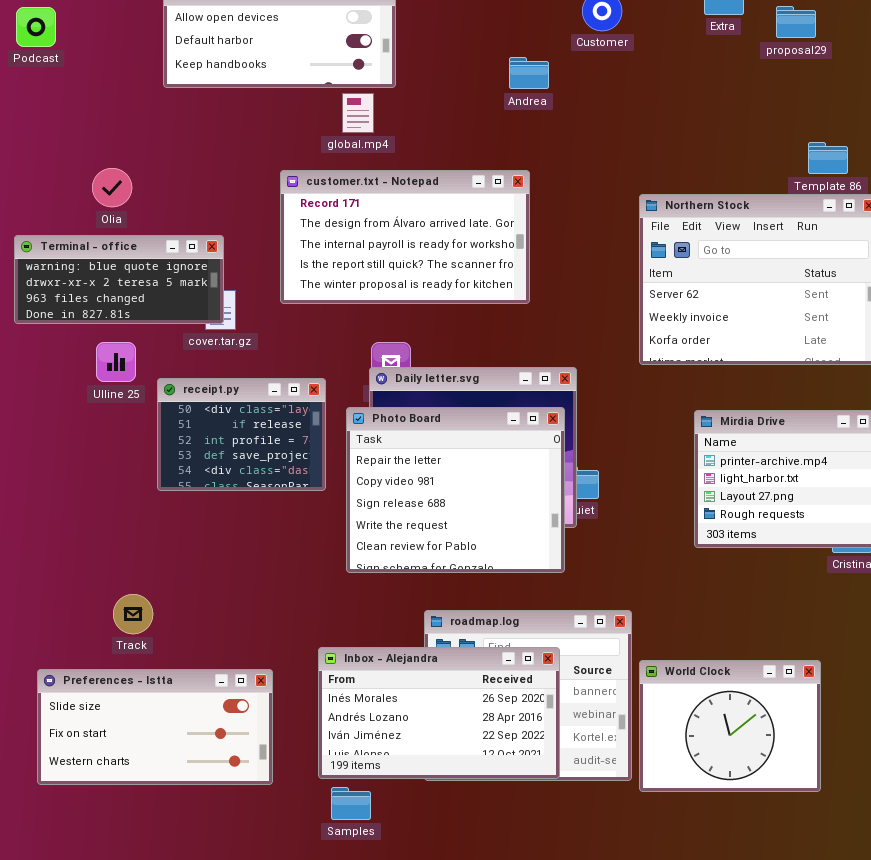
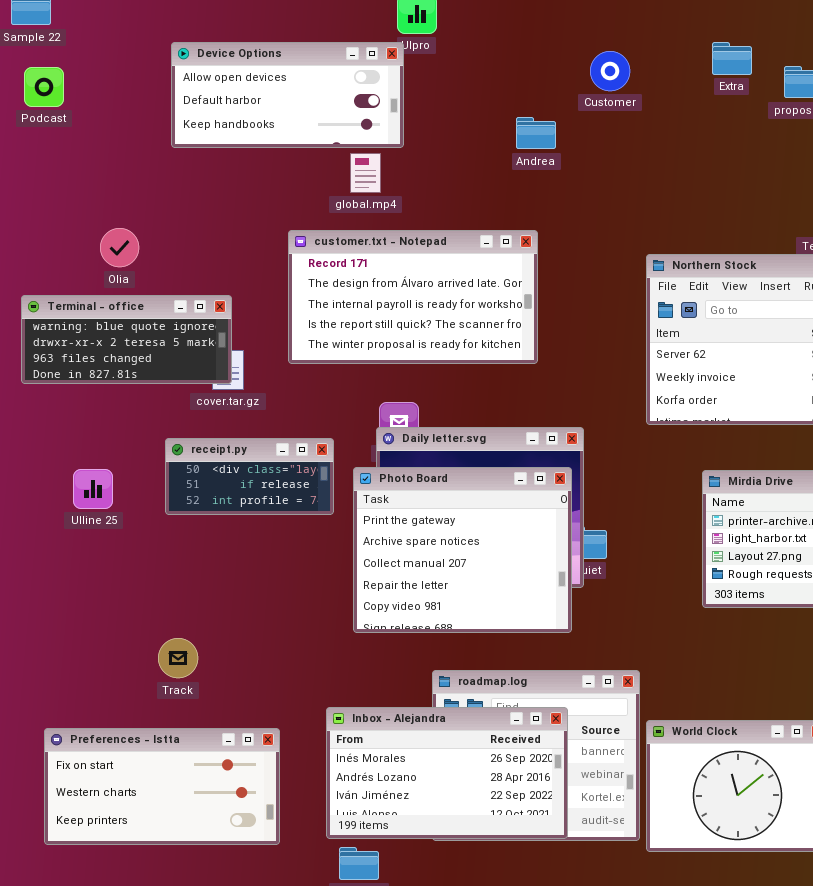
Ulline 25: [96,342,136,382] -> [73,469,113,509], moved
receipt.py: [157,378,326,491] -> [165,438,334,515], resized
Photo Board: [346,407,565,573] -> [353,467,572,633], scrolled up 3 rows
Track: [113,594,153,634] -> [158,638,198,678], moved
Preferences - Istta: [37,669,273,785] -> [44,728,280,845], scrolled down 1 row

